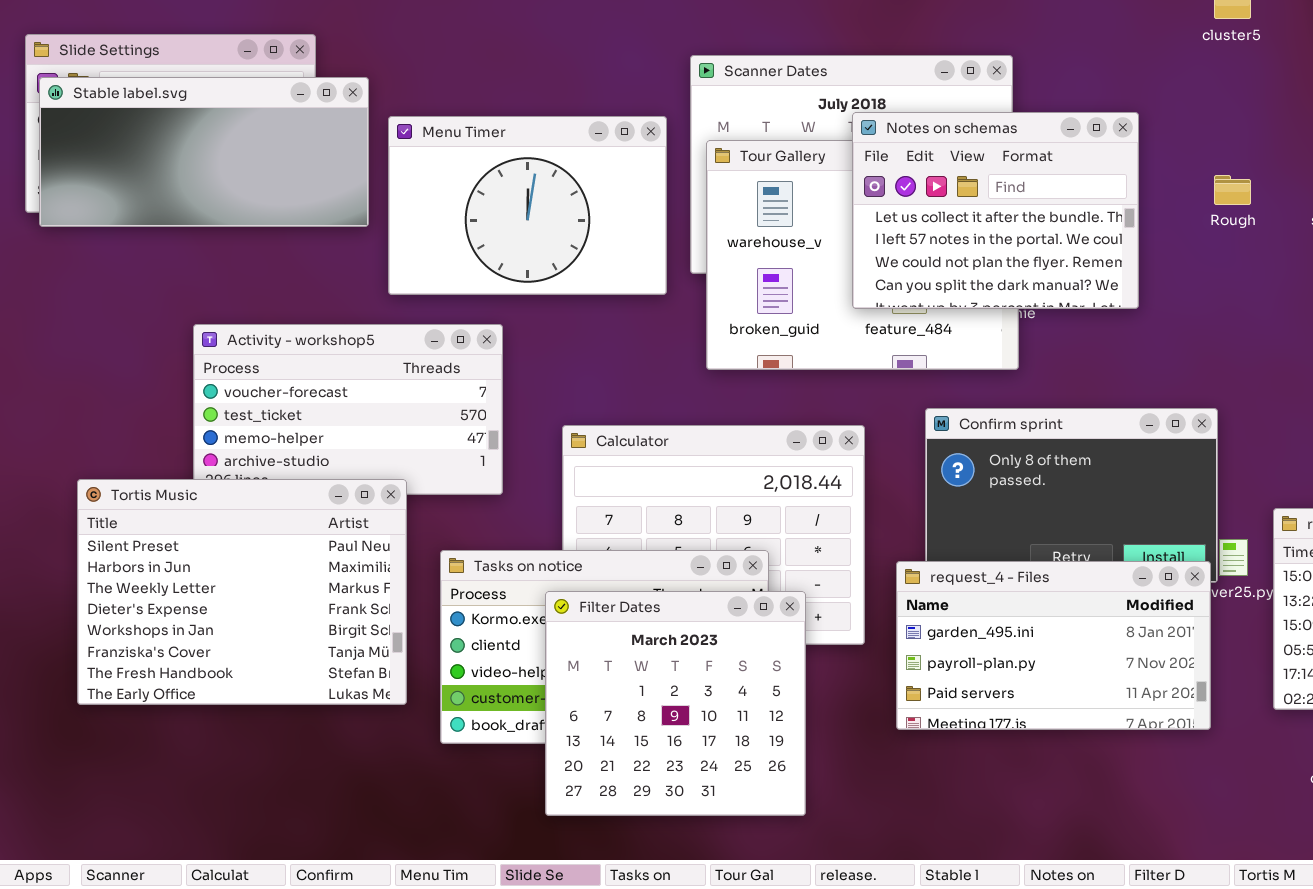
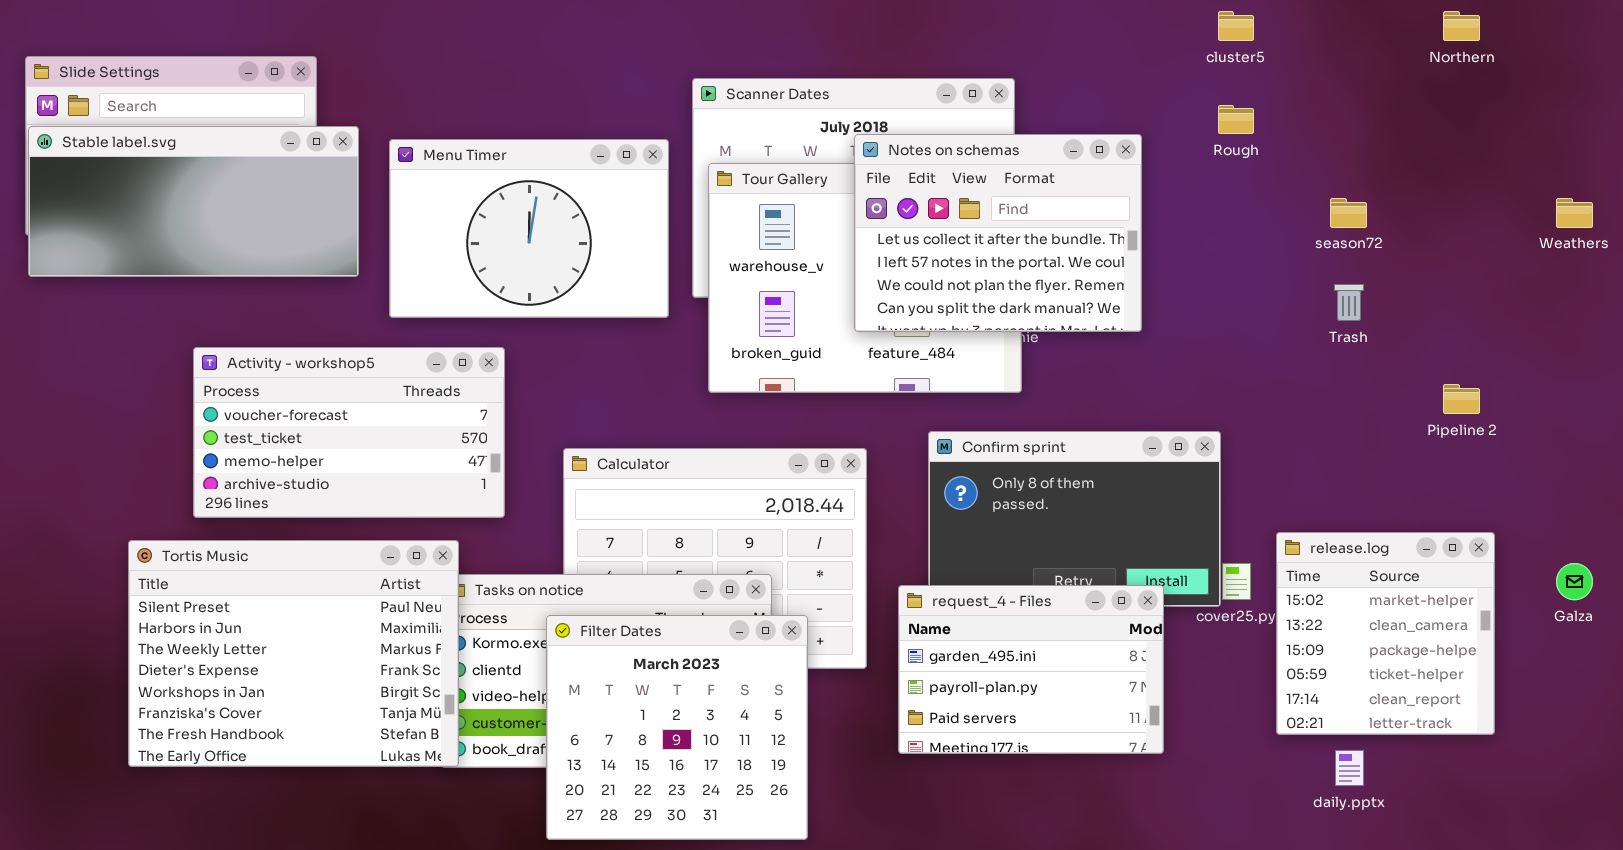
Stable label.svg: [39,77,369,227] -> [28,126,359,277], moved
Rough: [1214,175,1251,205] -> [1218,105,1254,134], moved
Tortis Music: [77,479,407,705] -> [128,540,459,767], moved
request_4 - Files: [896,561,1211,730] -> [898,585,1164,754], resized

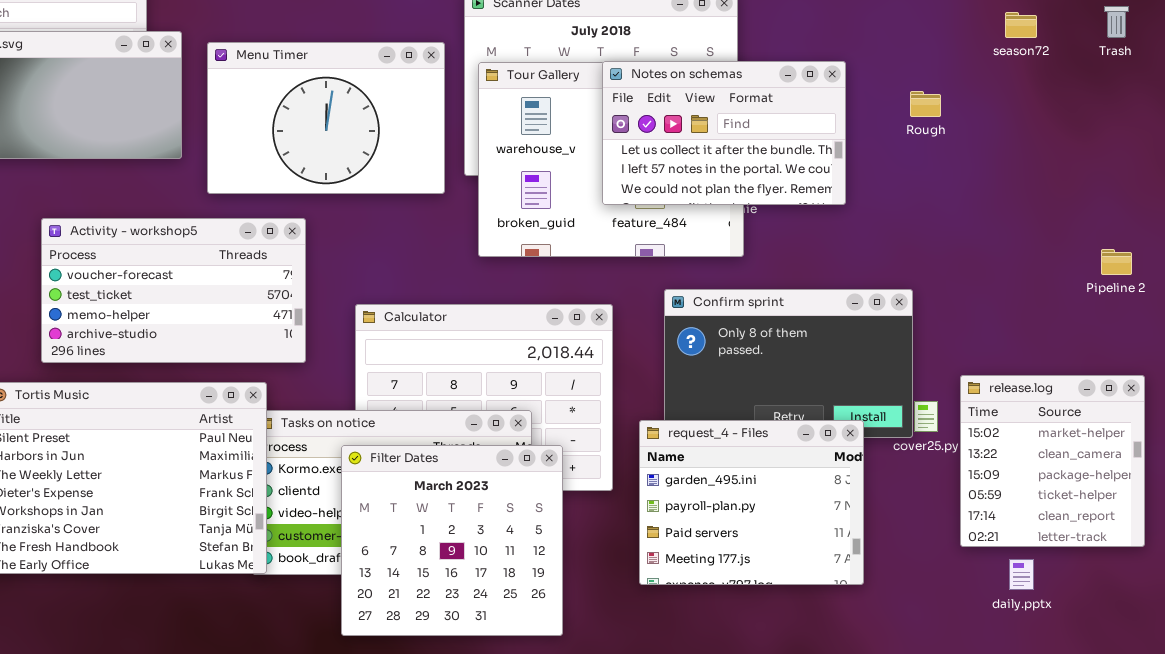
Rough: [1218,105,1254,134] -> [910,91,941,117], moved
Notes on schemas: [854,134,1142,332] -> [602,61,846,205], resized
season72: [1330,198,1367,228] -> [1005,12,1037,38], moved
Trash: [1334,284,1364,321] -> [1104,6,1129,38], moved
request_4 - Files: [898,585,1164,754] -> [639,420,864,585], resized

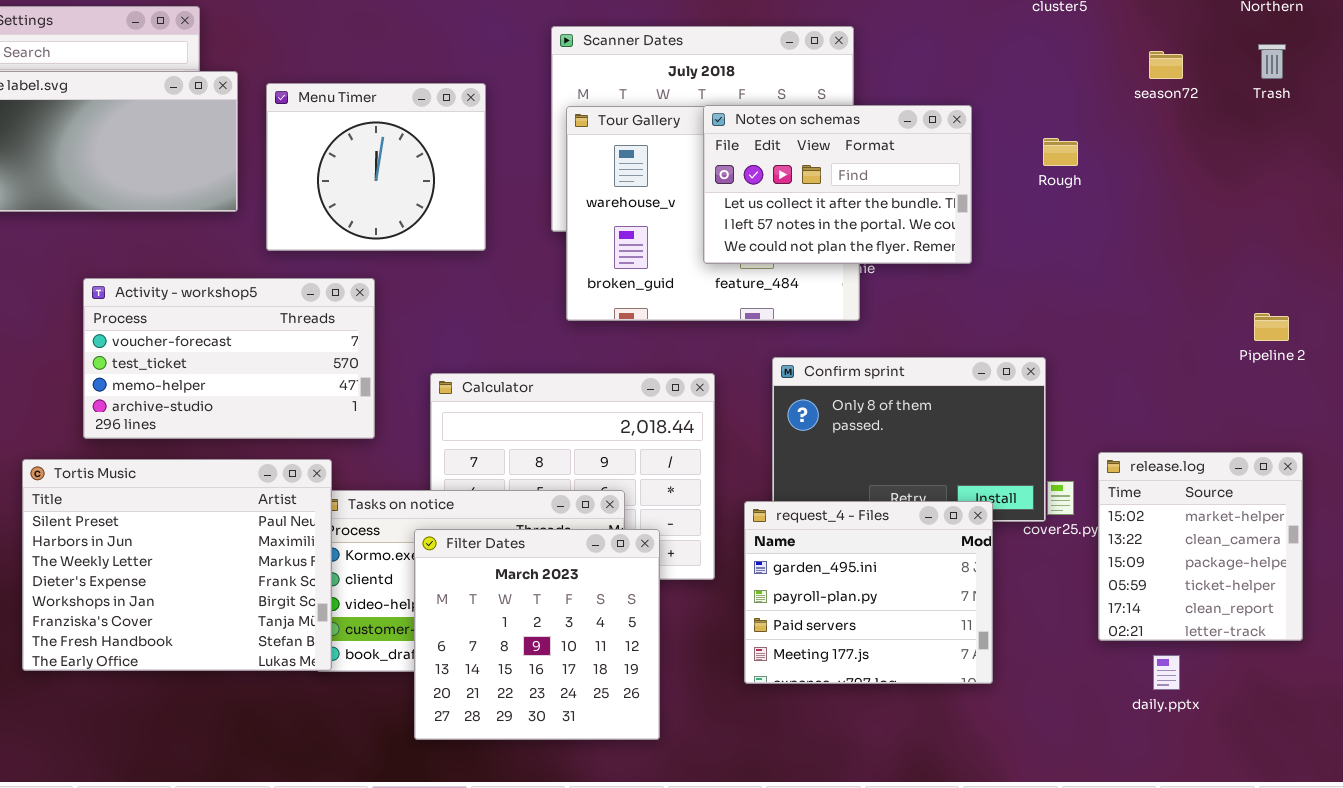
Menu Timer: [207,42,445,194] -> [266,83,486,251], resized

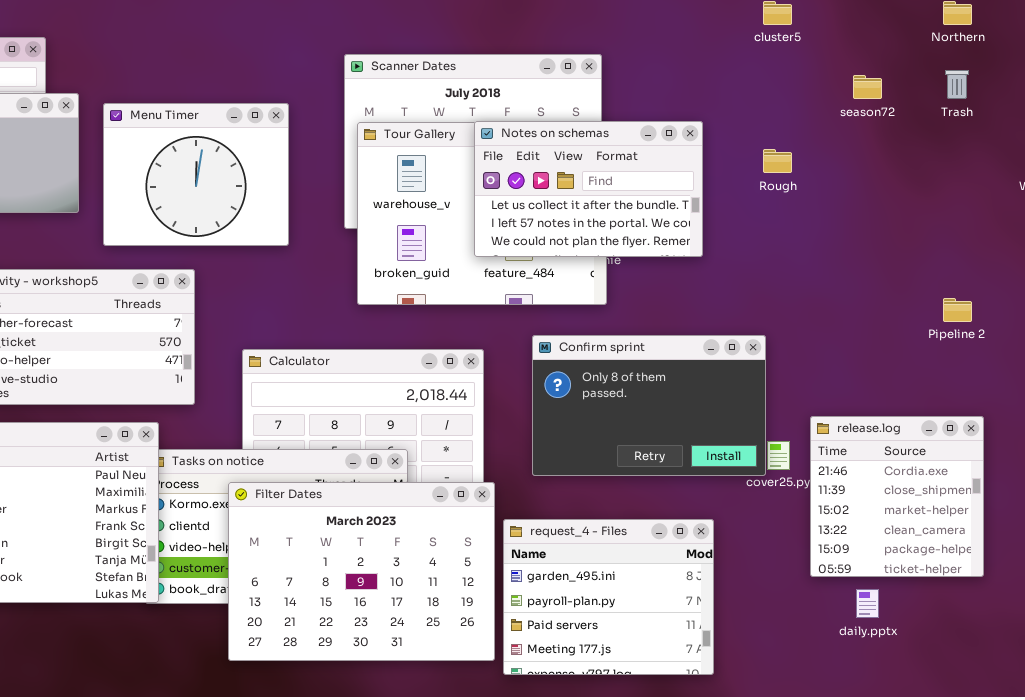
release.log: [1098,452,1303,641] -> [810,416,984,577], scrolled up 2 rows
request_4 - Files: [744,501,993,684] -> [503,519,714,675], moved
Filter Dates: [414,529,660,740] -> [228,482,495,661], resized

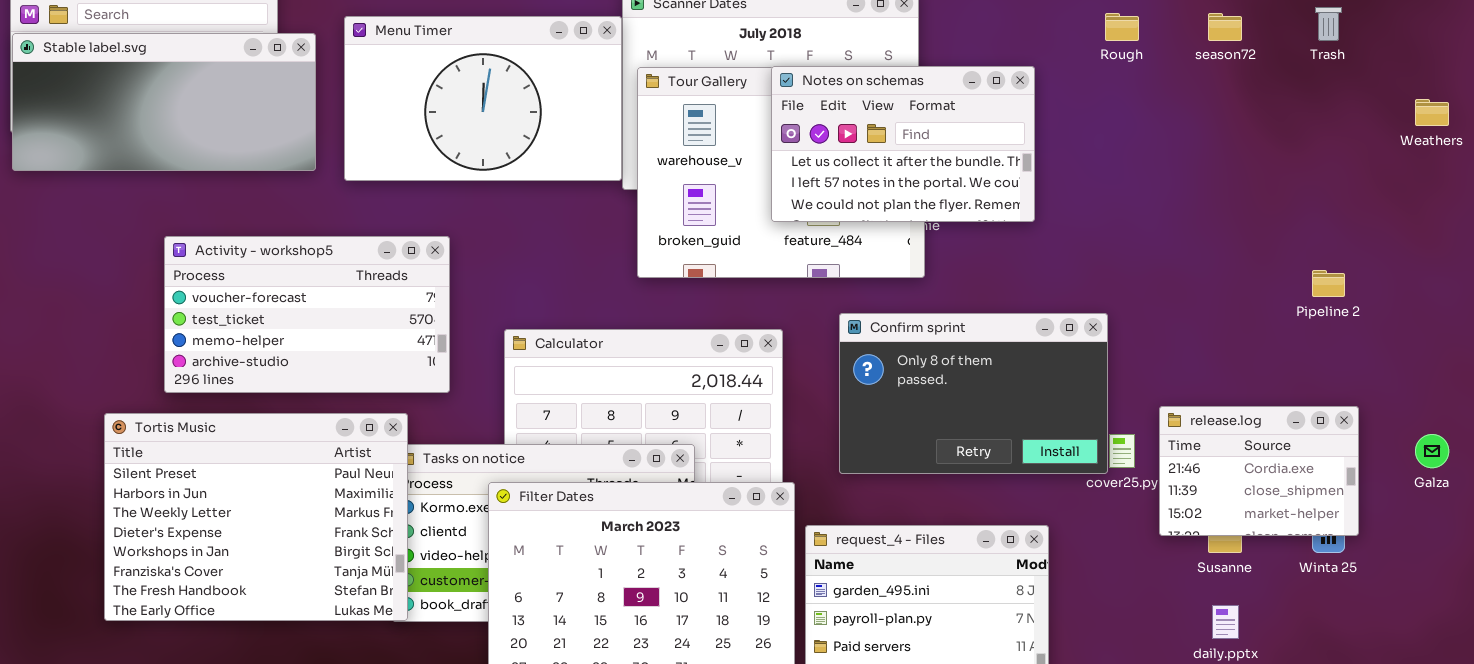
Menu Timer: [103,103,289,246] -> [344,16,622,181], moved, resized
Rough: [763,149,792,173] -> [1105,13,1139,41], moved
release.log: [810,416,984,577] -> [1159,406,1359,536], resized

